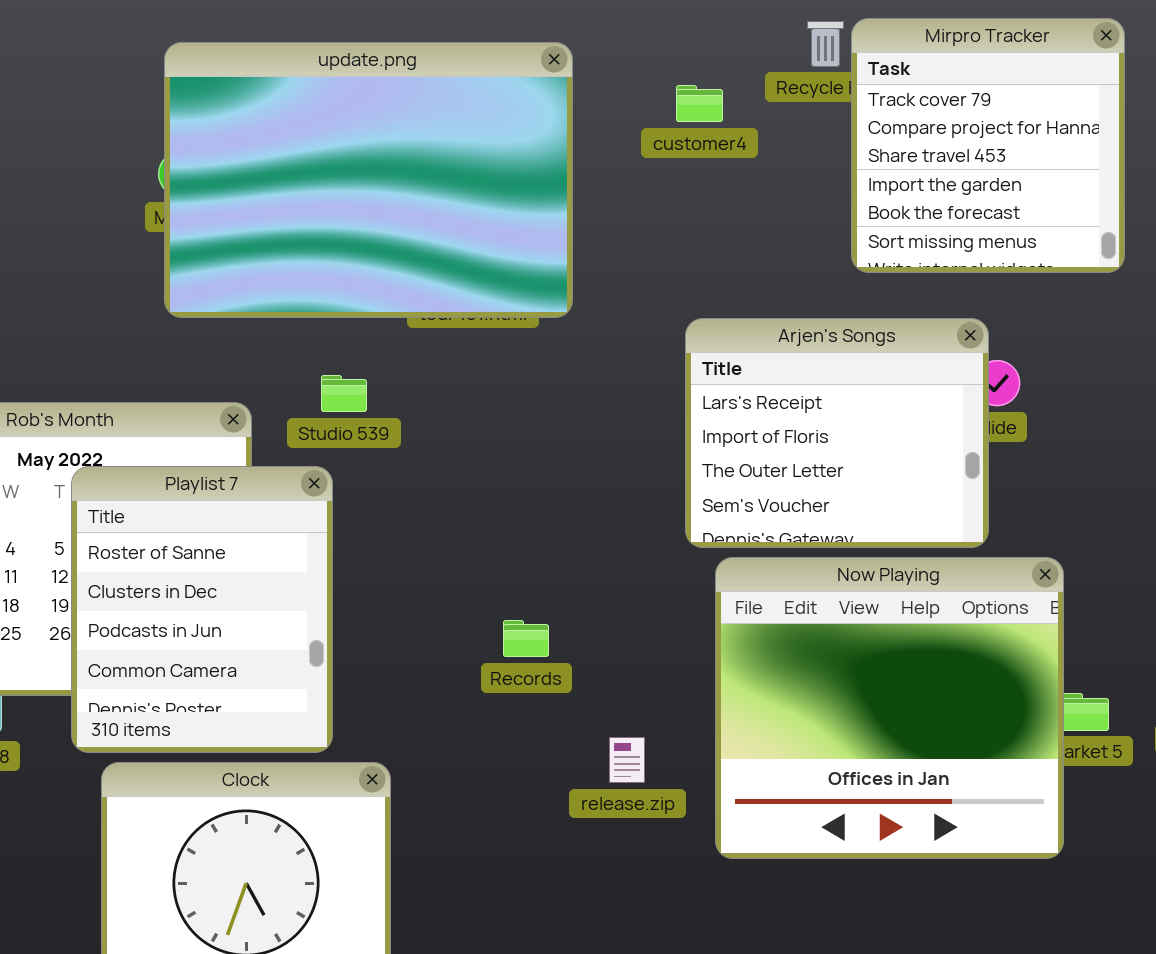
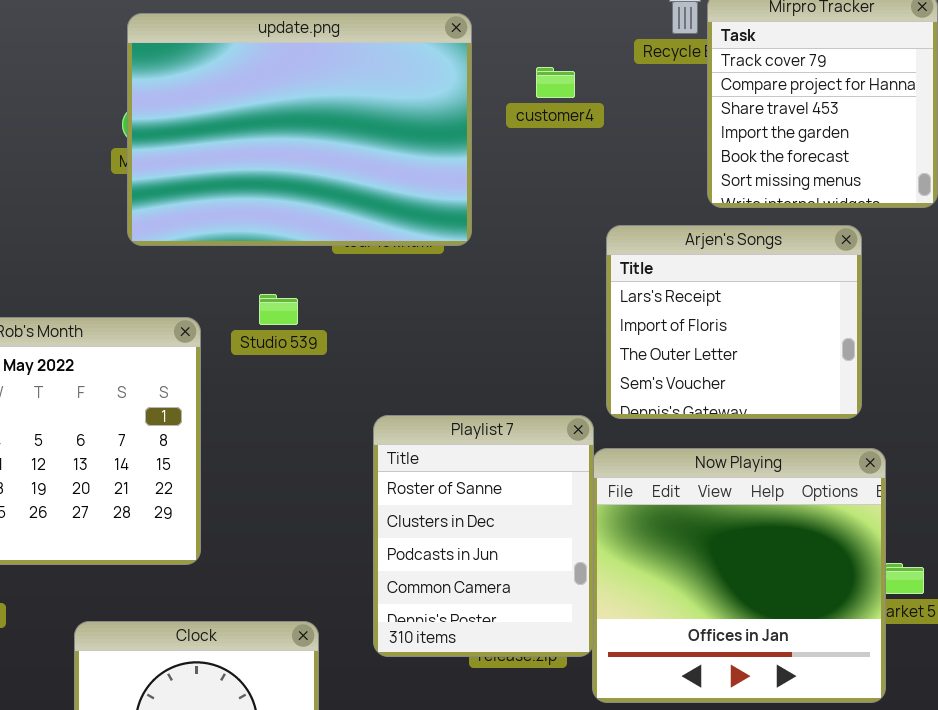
customer4: [676,85,723,122] -> [536,67,575,98], moved
Arjen's Songs: [685,318,989,548] -> [606,225,862,419], moved
Playlist 7: [71,466,333,753] -> [373,415,594,657], moved

